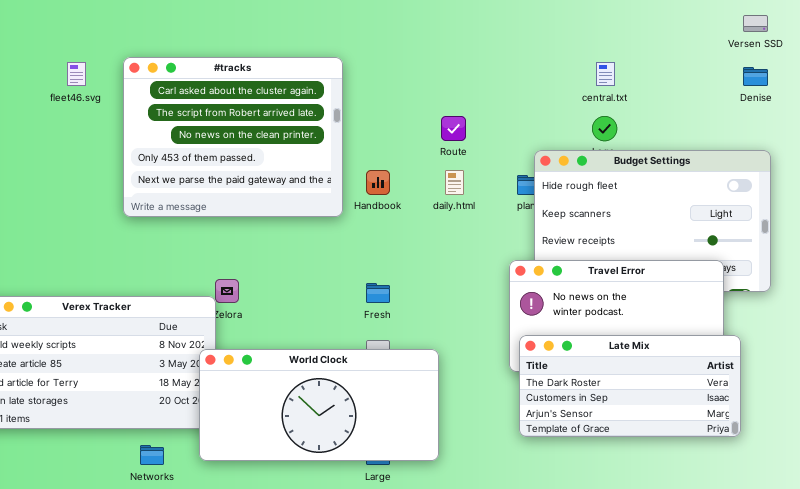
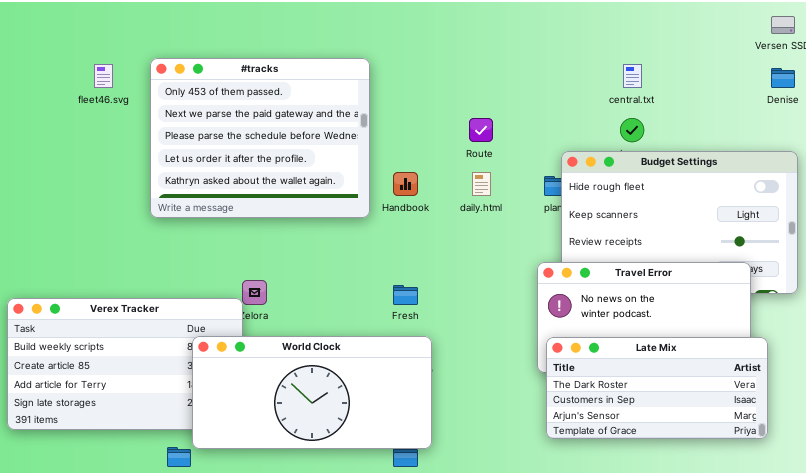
#tracks: [123,57,343,217] -> [150,58,370,218], scrolled down 3 rows
World Clock: [199,349,439,461] -> [192,336,432,449], moved

